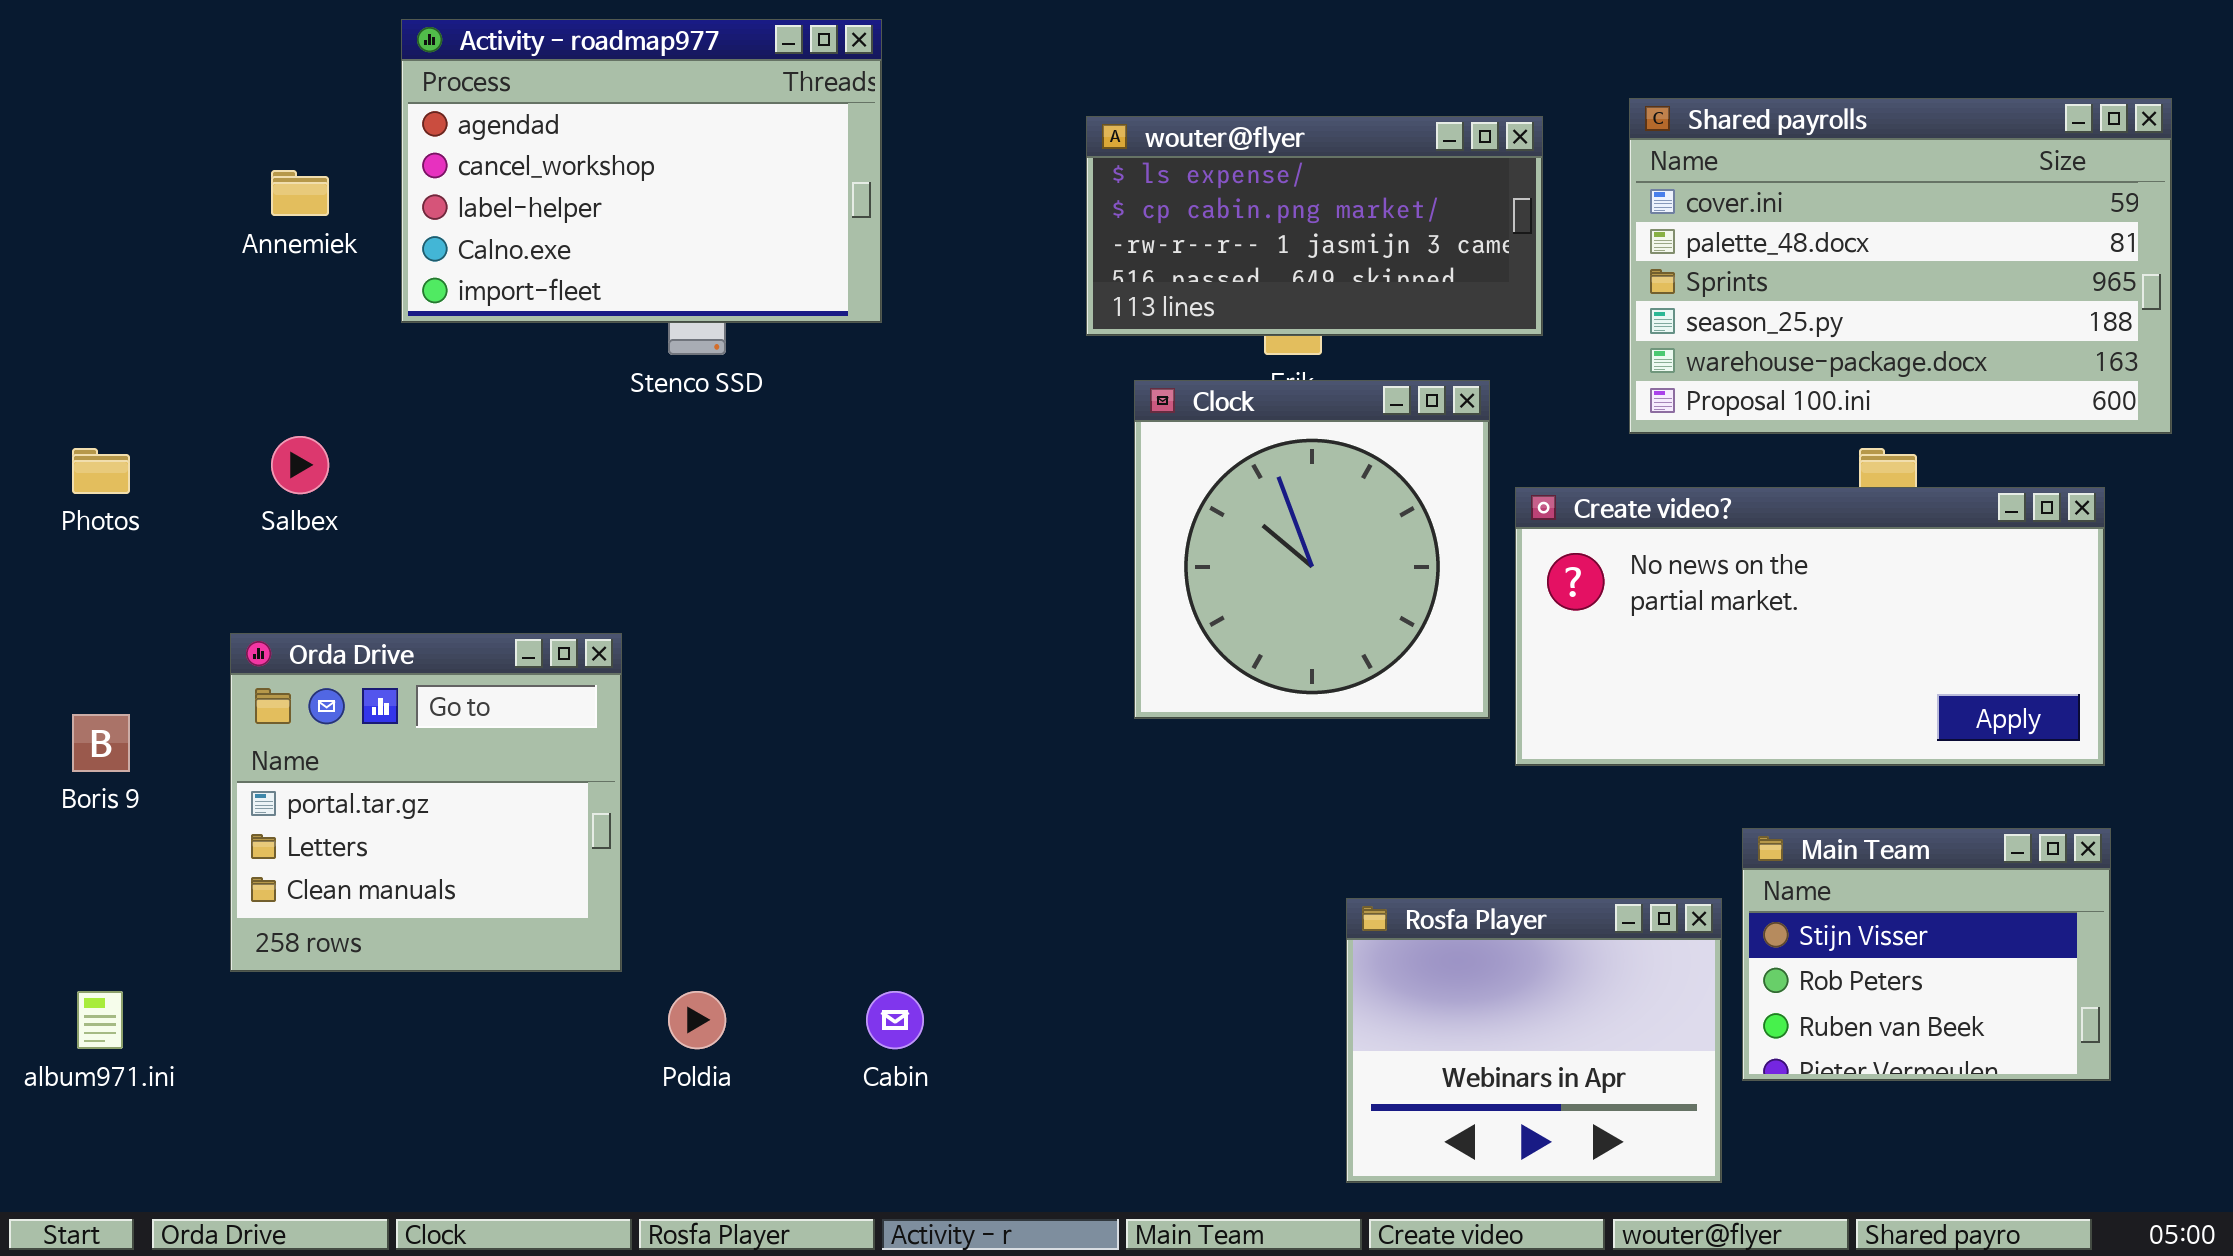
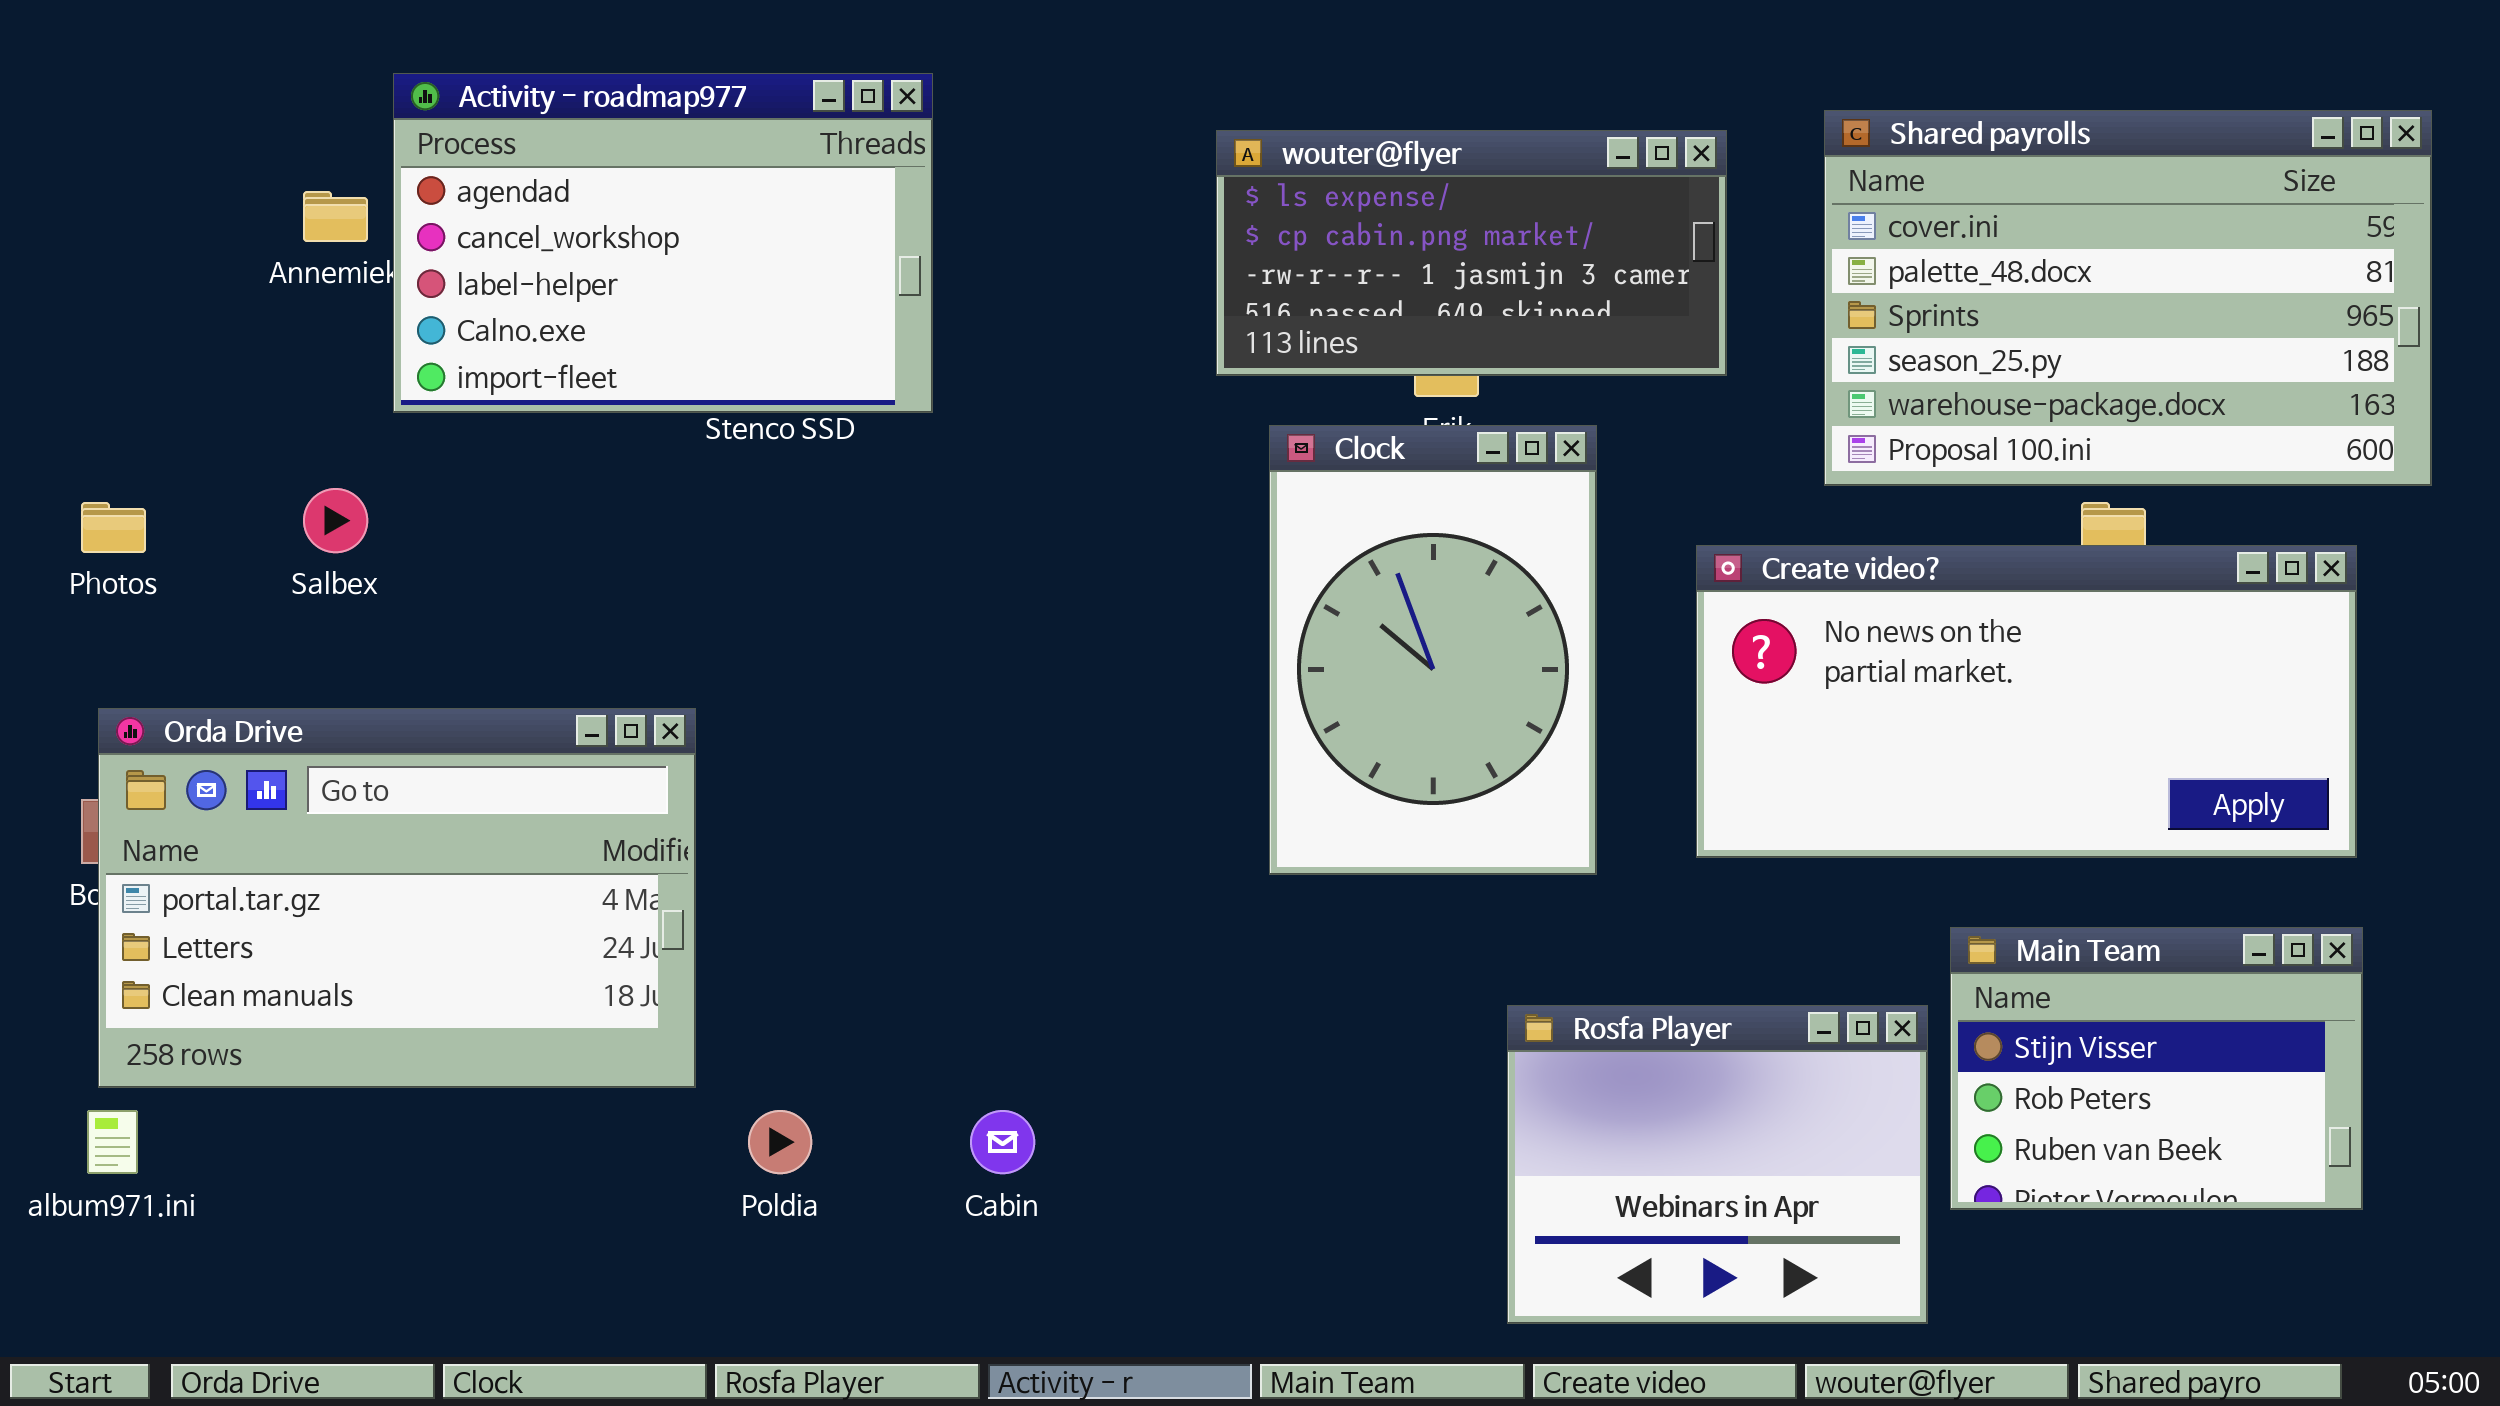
Activity - roadmap977: [401,19,882,323] -> [393,73,933,413], moved
Clock: [1134,380,1490,719] -> [1269,425,1597,875], resized
Orda Drive: [230,633,622,972] -> [98,708,696,1088], resized

